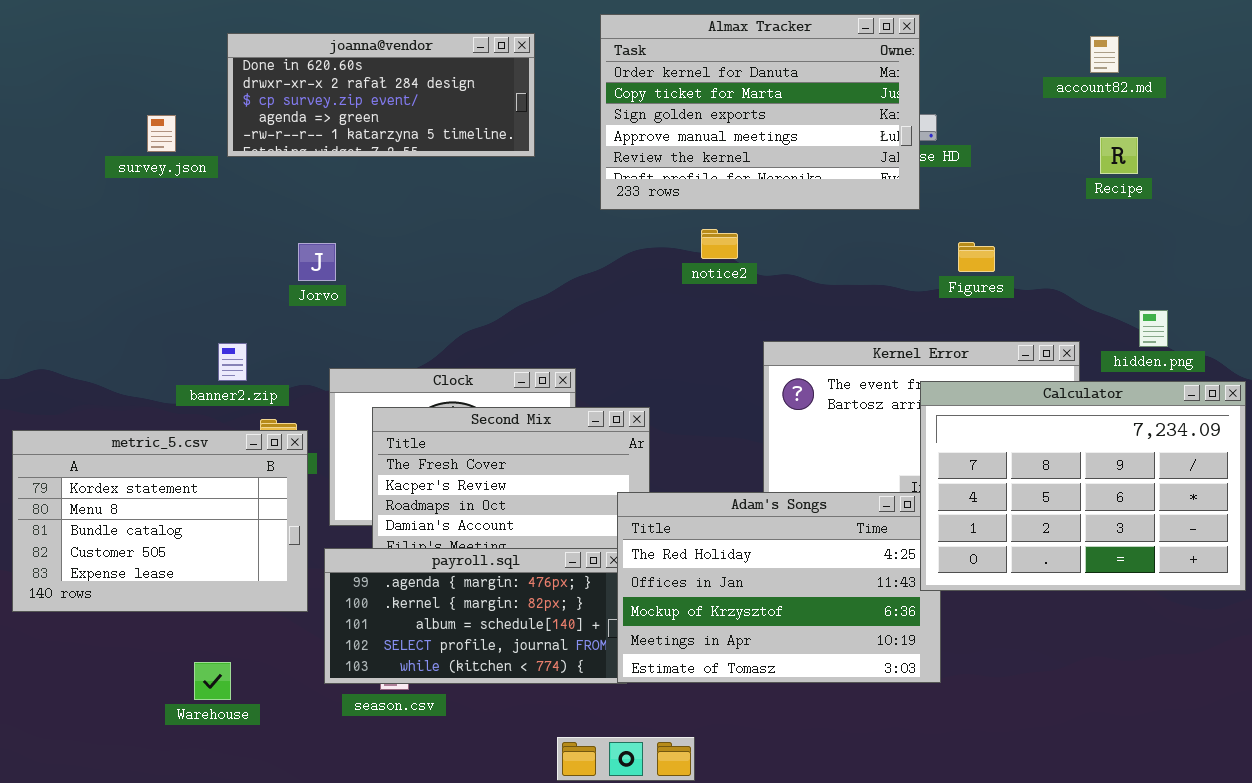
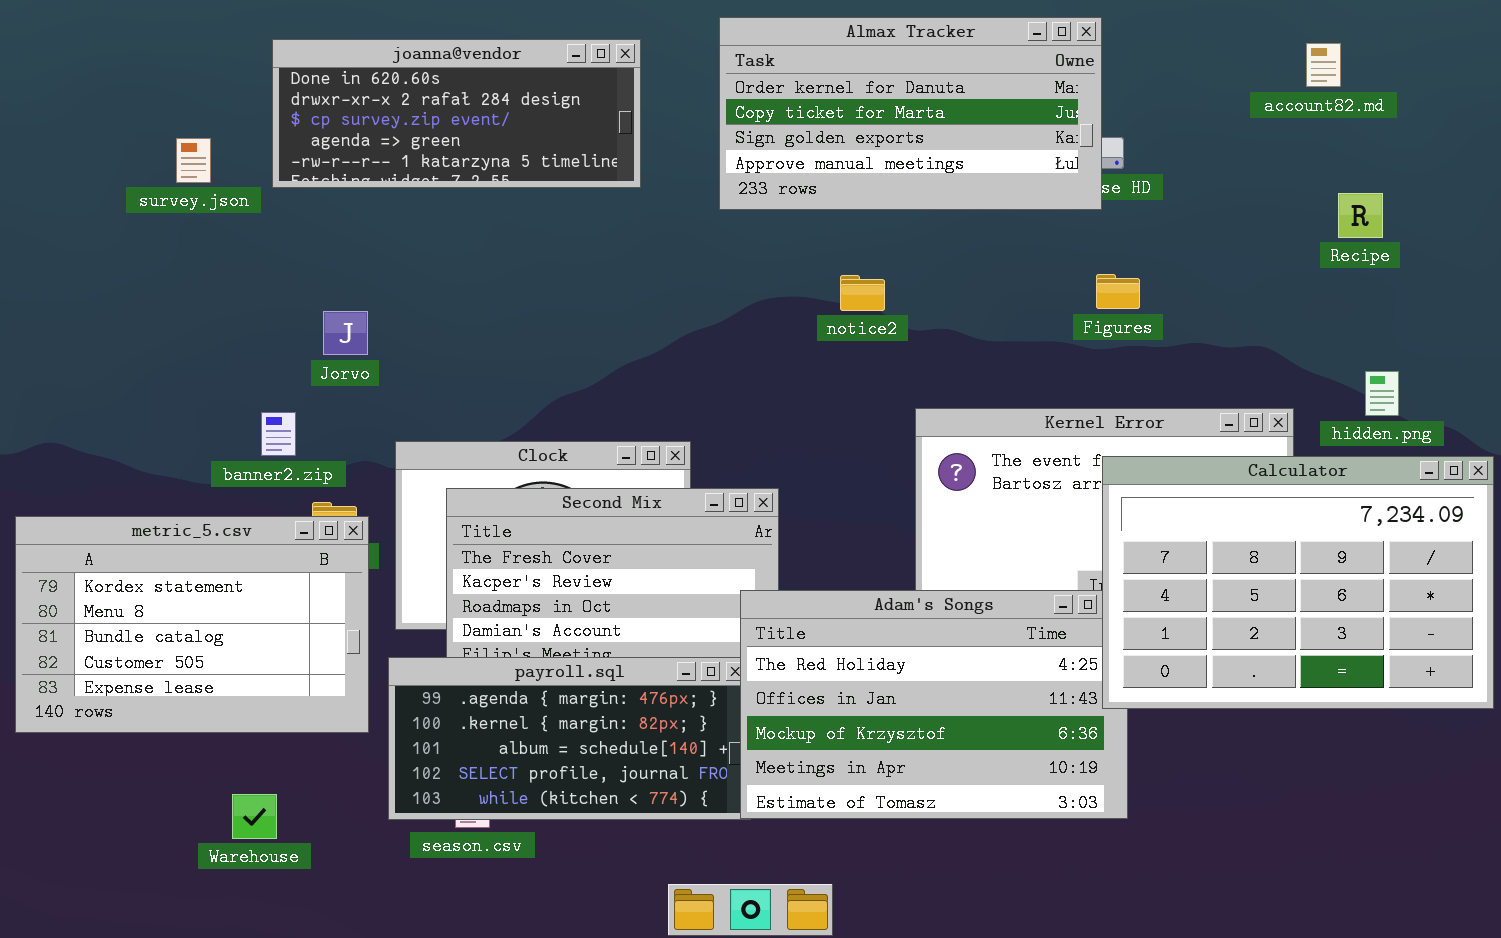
Almax Tracker: [600,14,920,210] -> [719,17,1102,210], resized
Recipe: [1100,137,1138,174] -> [1338,193,1383,238], moved
Figures: [958,242,995,272] -> [1096,274,1140,309], moved
Jorvo: [298,243,336,281] -> [323,311,368,355], moved

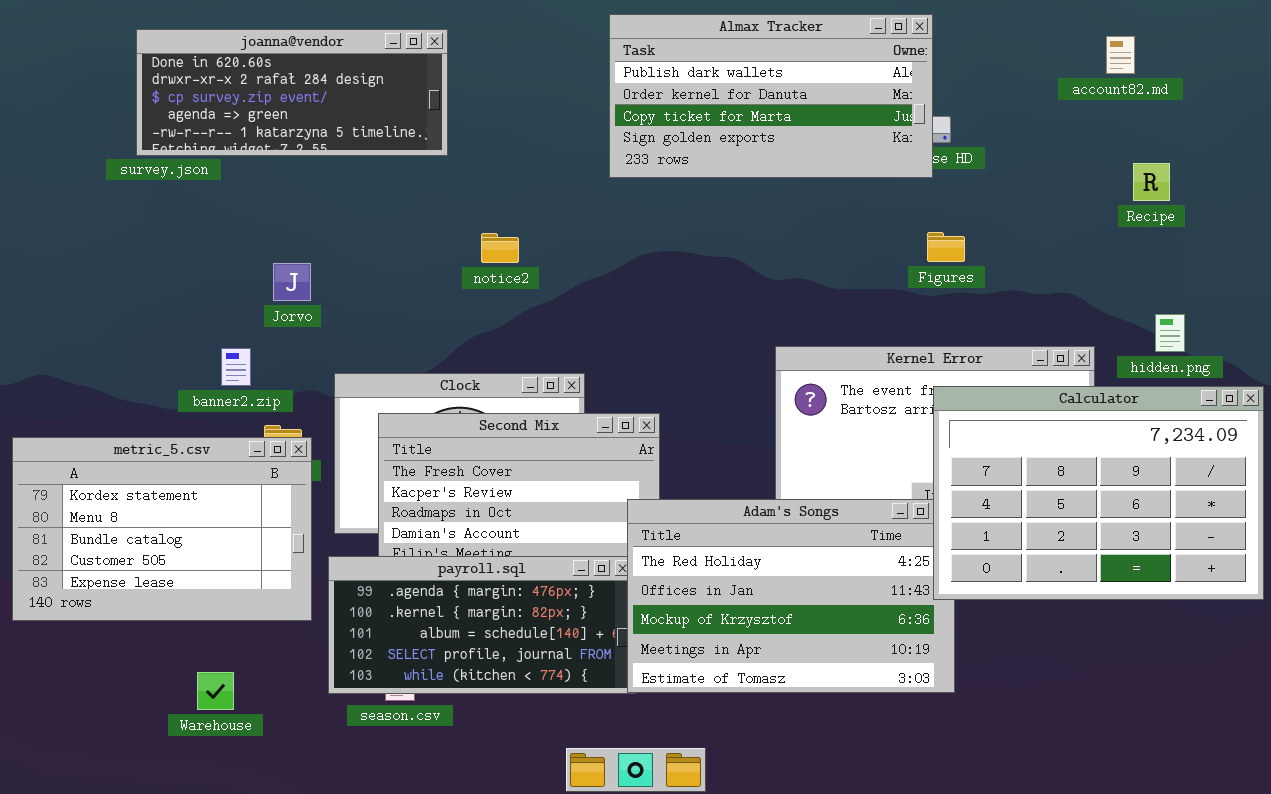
Almax Tracker: [719,17,1102,210] -> [609,14,933,178], scrolled up 1 row
joanna@vendor: [272,39,641,188] -> [136,29,448,156], moved
notice2: [840,275,885,311] -> [481,233,519,263], moved

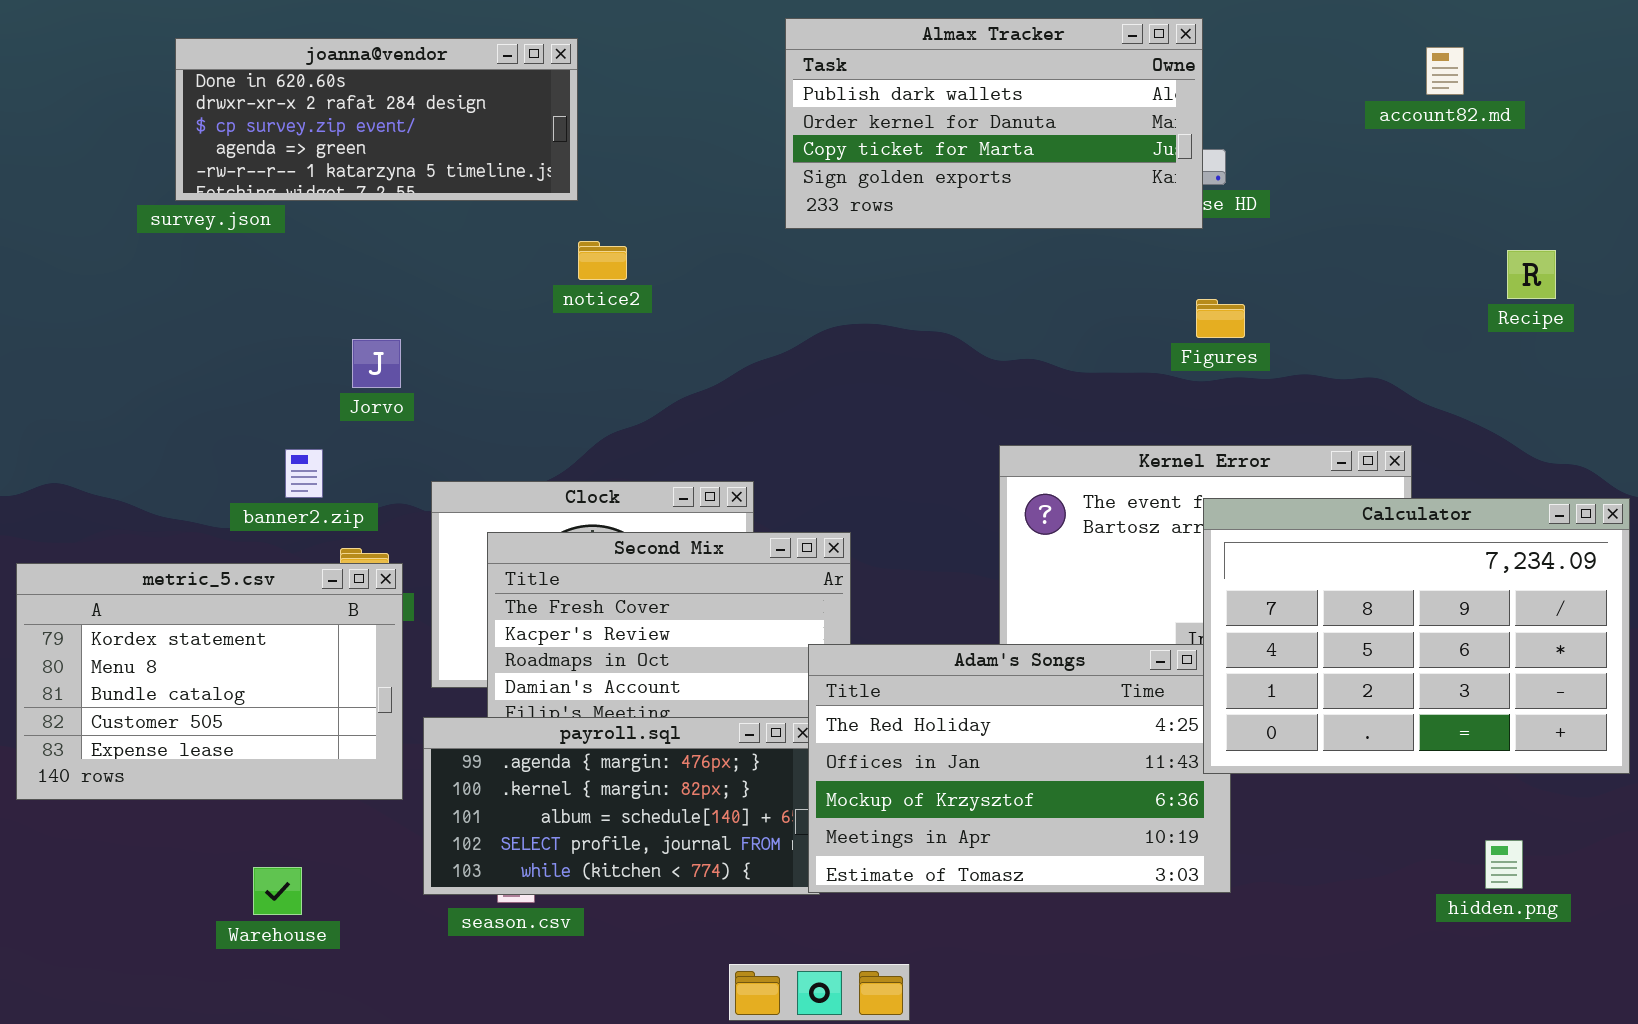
Recipe: [1133,163,1170,201] -> [1507,250,1556,299], moved
notice2: [481,233,519,263] -> [578,241,627,280], moved
hidden.png: [1155,314,1185,352] -> [1485,840,1523,889], moved

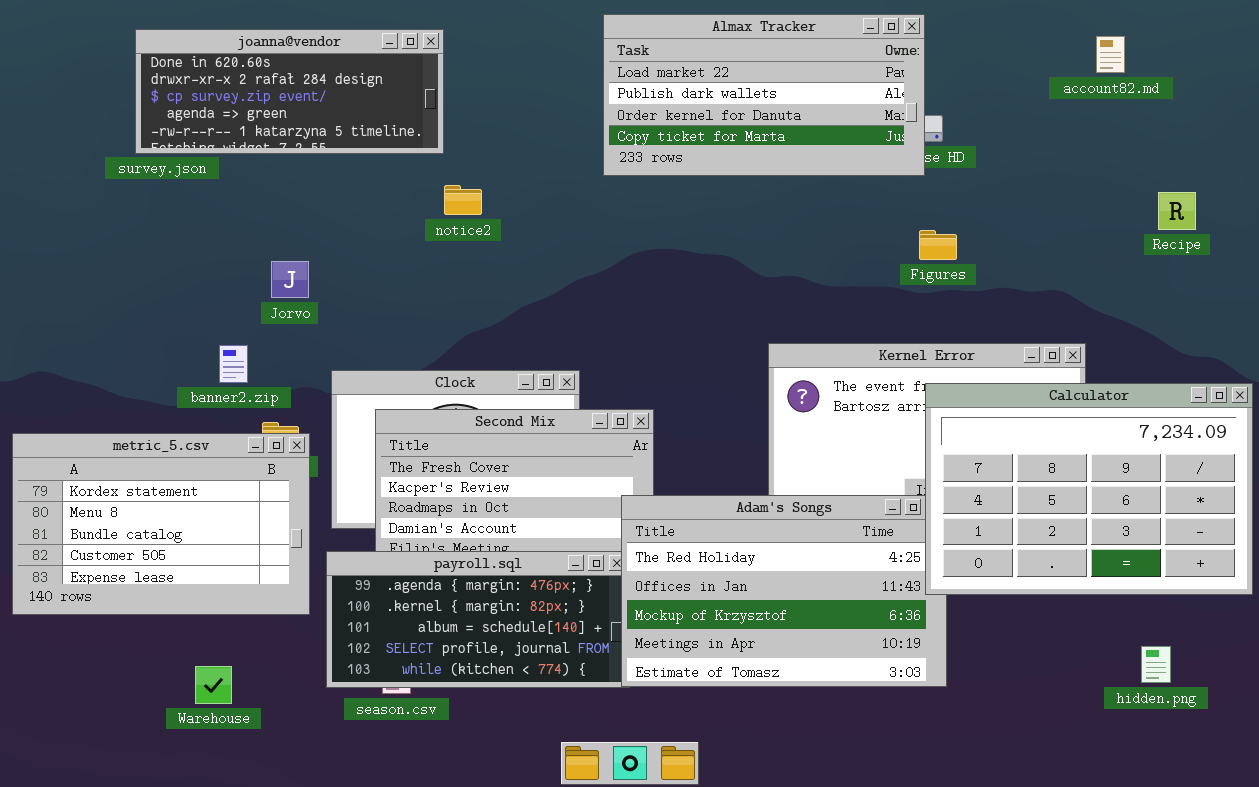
Almax Tracker: [785,18,1203,229] -> [603,14,925,176], scrolled up 1 row

